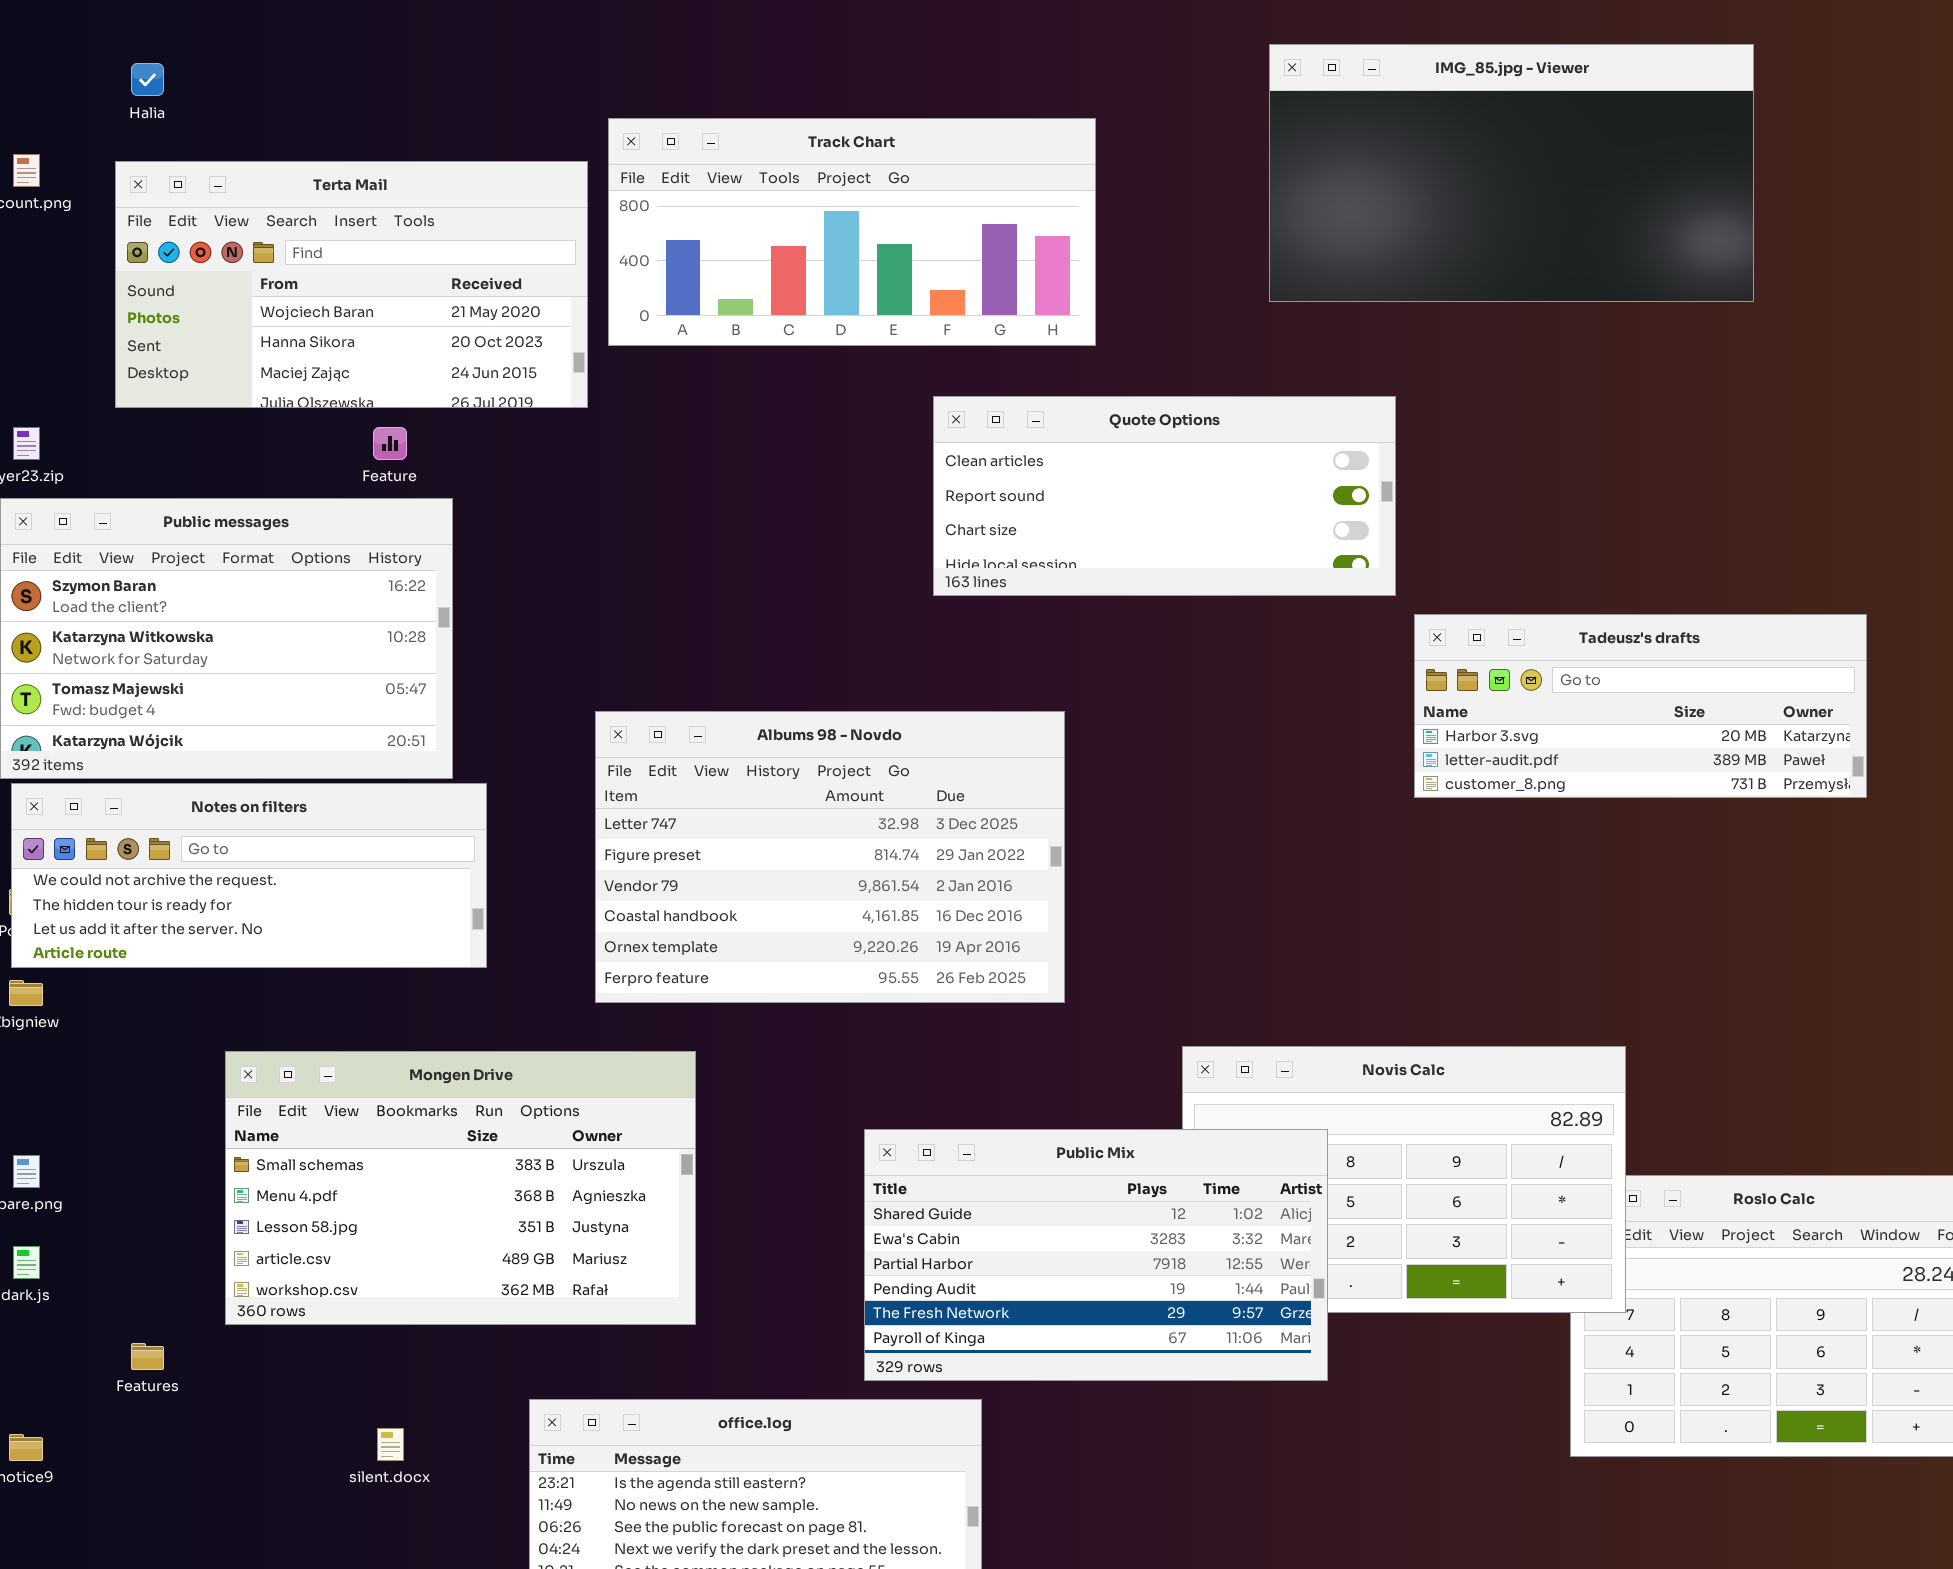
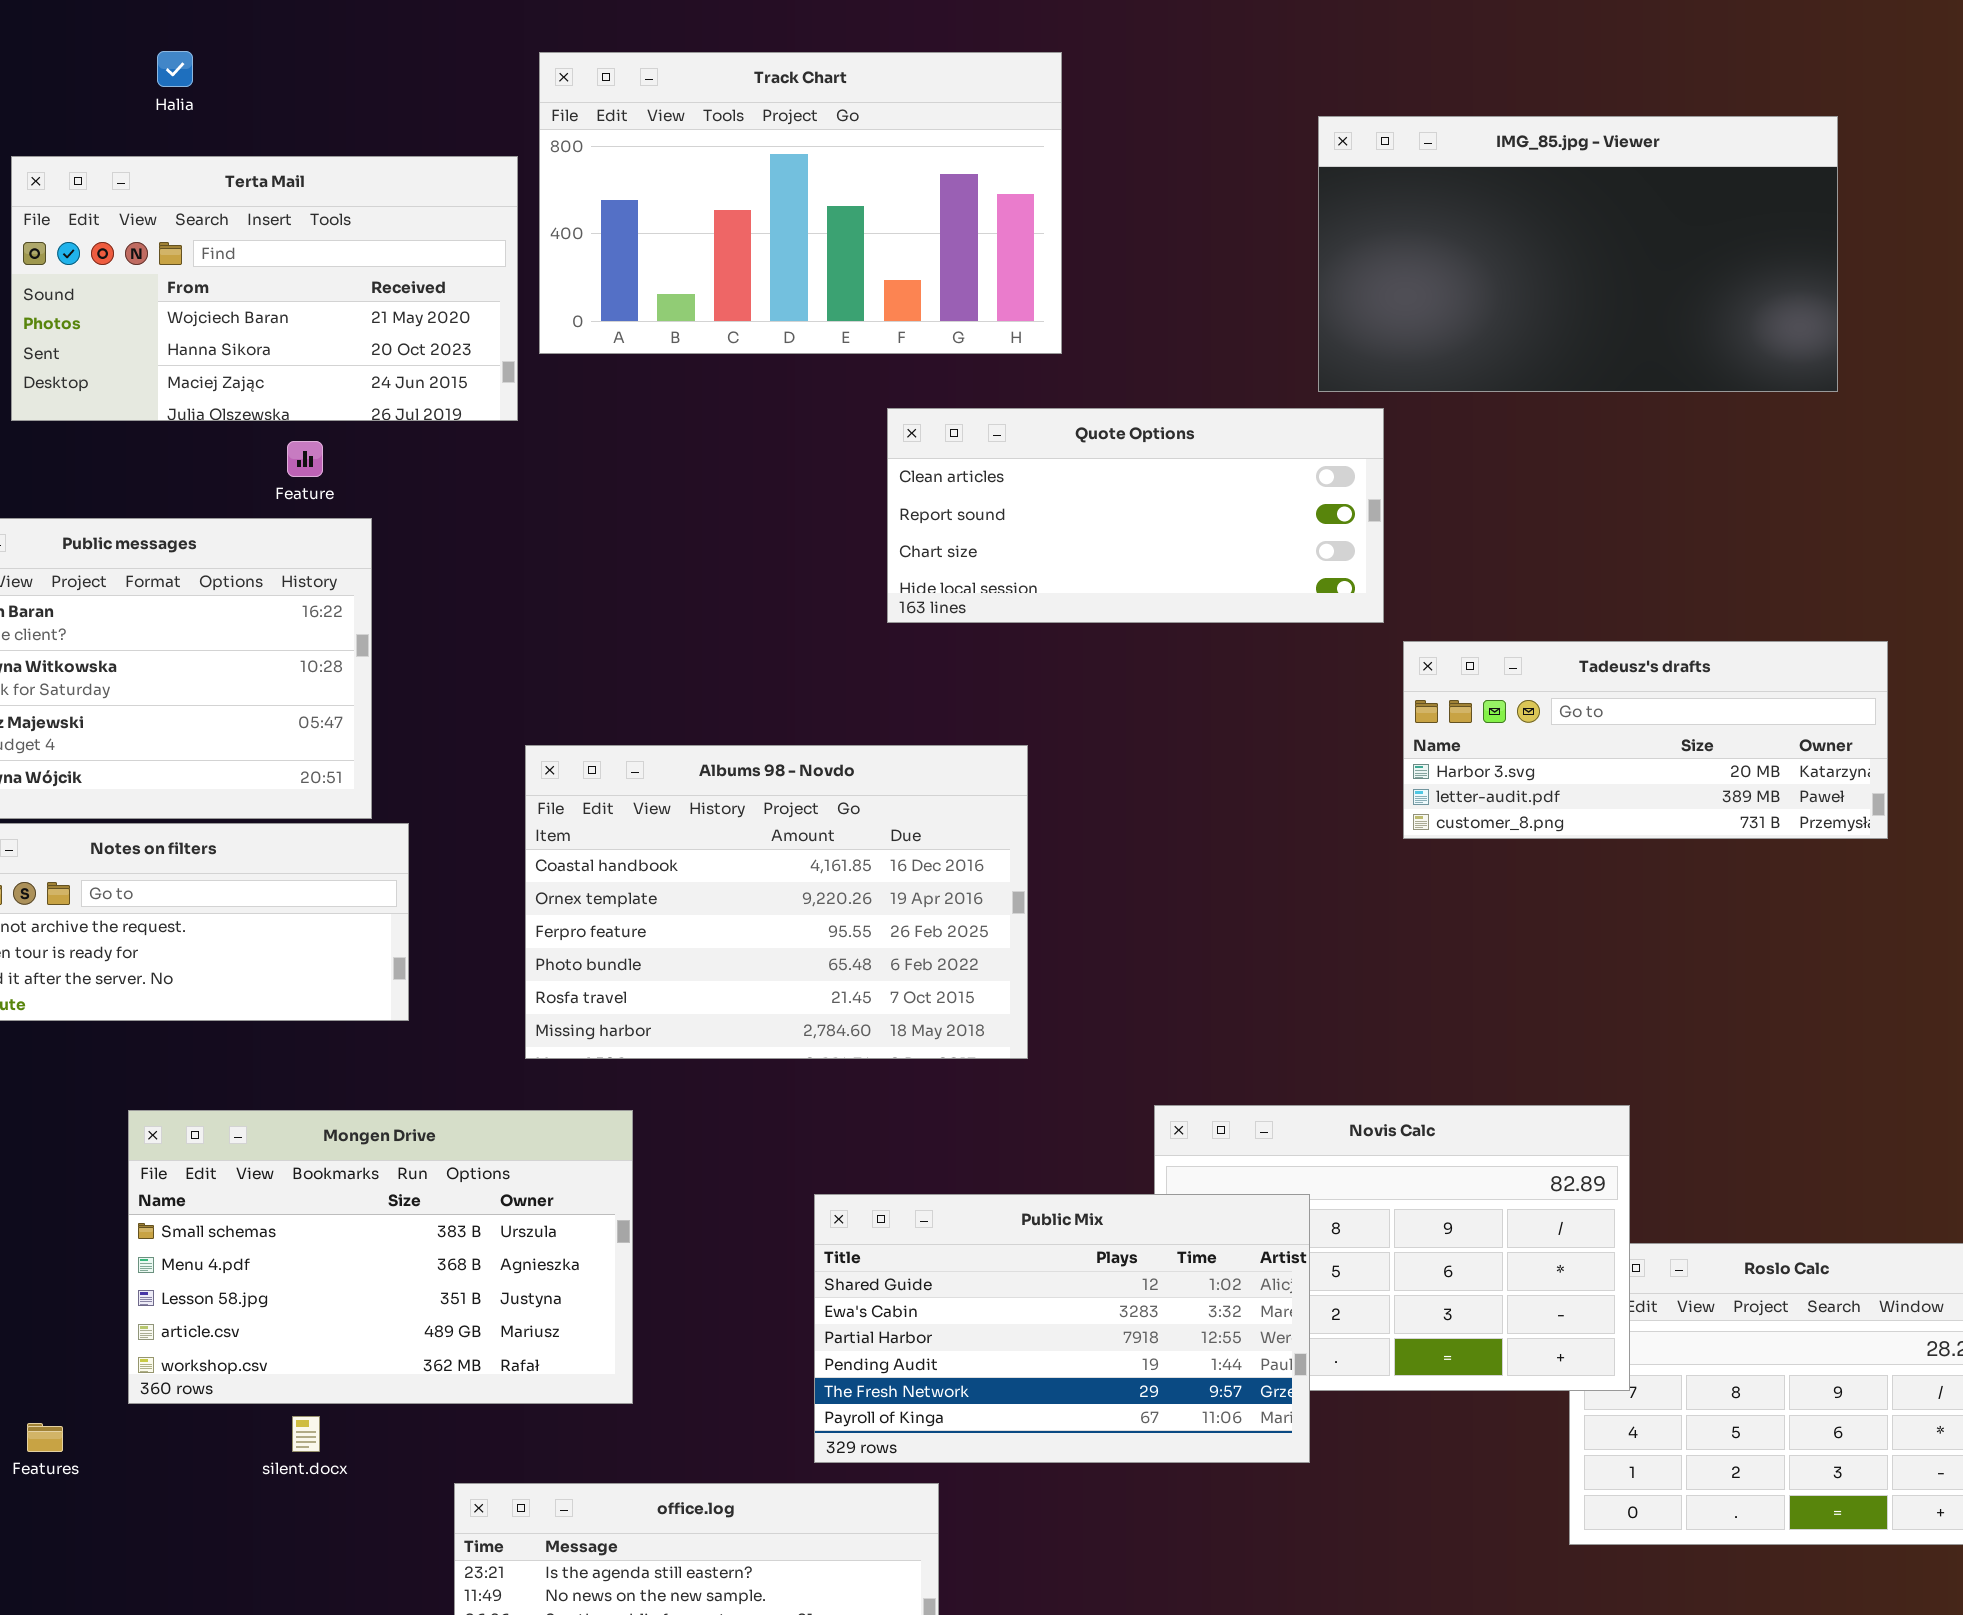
IMG_85.jpg - Viewer: [1269,44,1754,302] -> [1318,116,1838,392], moved
Halia: [131,63,164,96] -> [157,51,193,87], moved
Track Chart: [608,118,1096,346] -> [539,52,1062,354], resized
Albums 98 - Novdo: [595,711,1065,1003] -> [525,745,1028,1059], scrolled down 3 rows
silent.docx: [377,1428,404,1461] -> [292,1416,320,1452], moved

